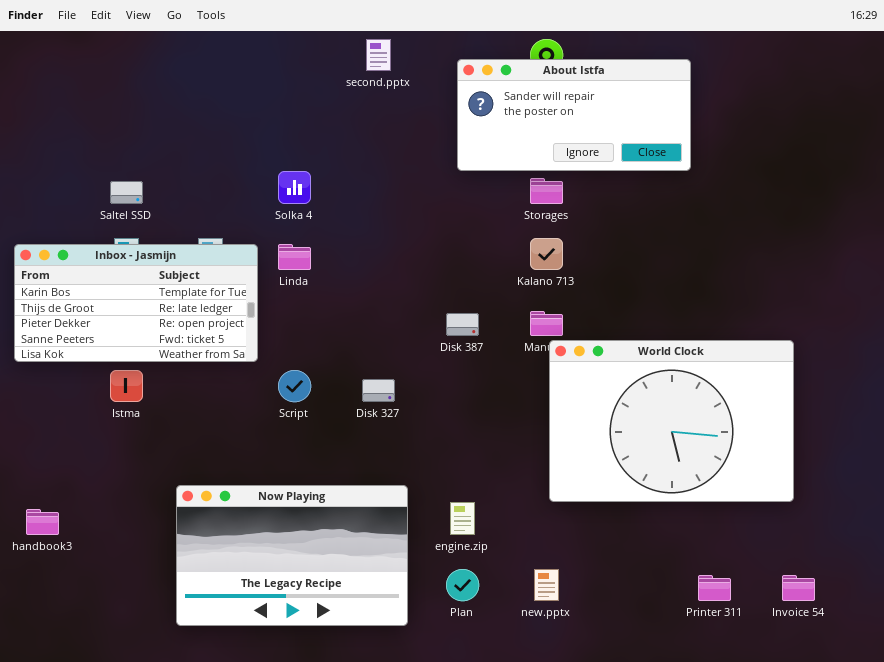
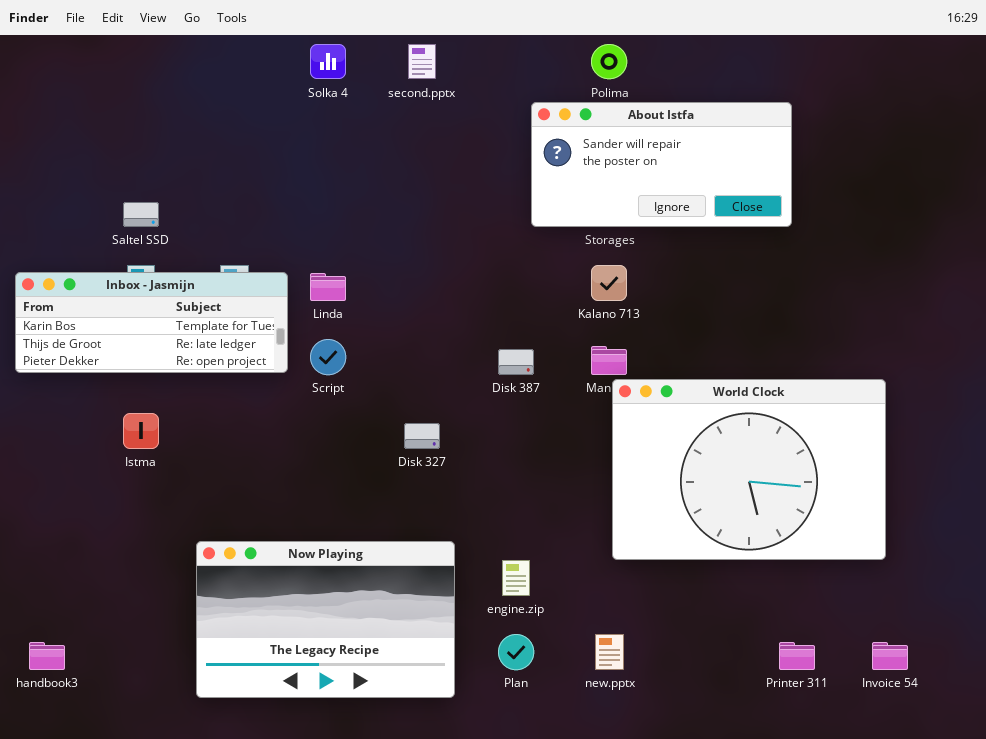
About Istfa: [457,59,691,171] -> [531,102,792,227], moved
Solka 4: [278,171,311,204] -> [310,44,346,79], moved
Inbox - Jasmijn: [14,244,258,362] -> [15,272,288,373], resized
Script: [278,370,311,402] -> [310,339,346,375], moved
handbook3: [26,509,59,535] -> [29,642,65,670], moved

